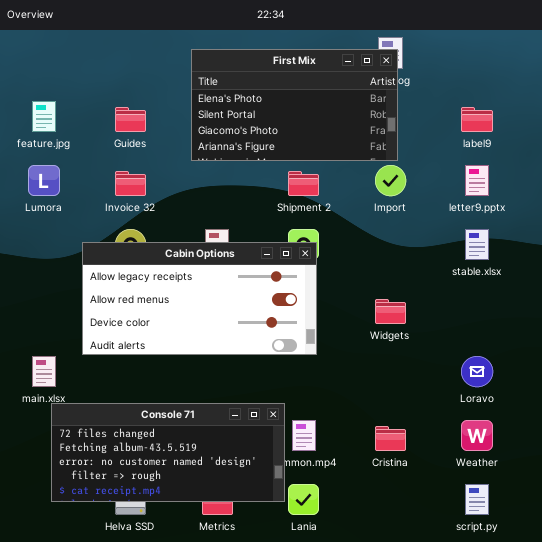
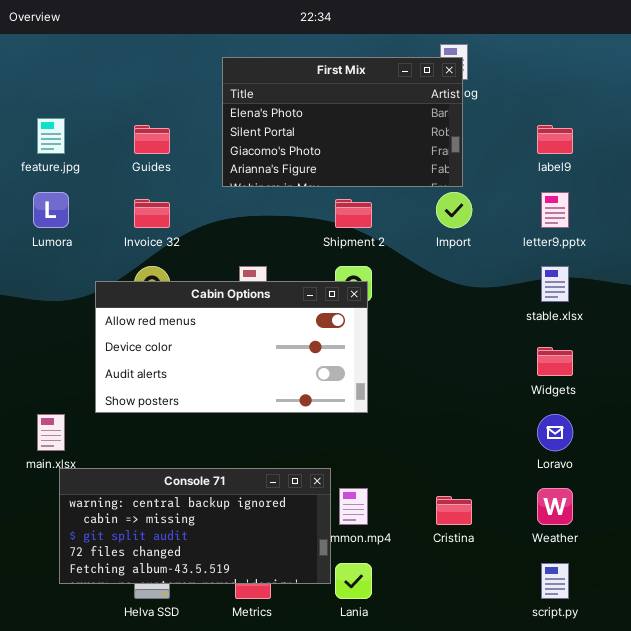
Cabin Options: [82,242,317,355] -> [95,281,368,413], scrolled down 1 row
Widgets: [375,299,406,324] -> [537,347,573,376], moved
Console 71: [51,403,285,502] -> [59,468,331,584], scrolled up 3 rows

